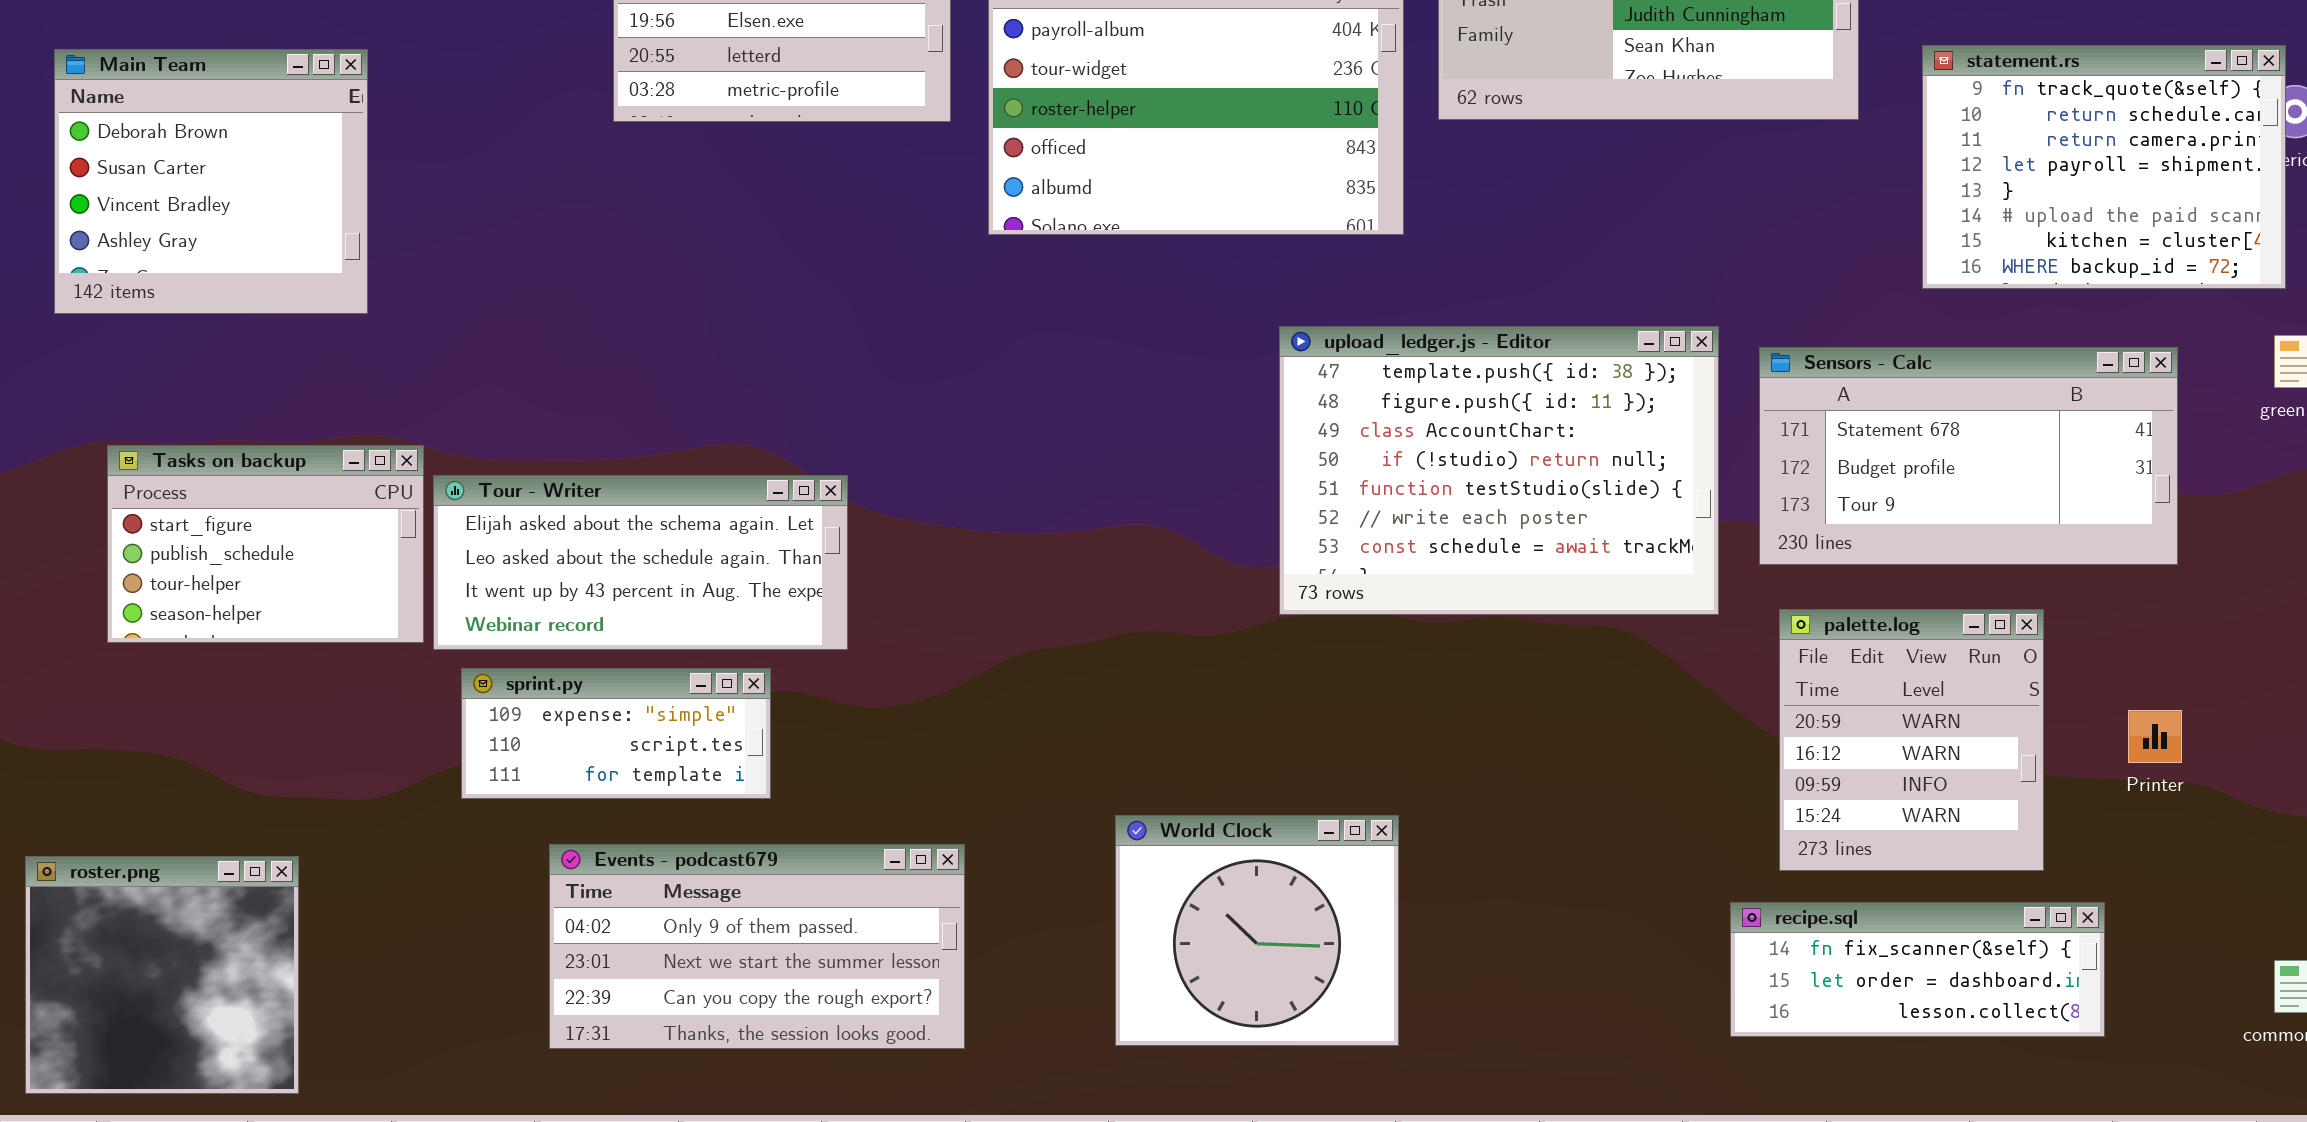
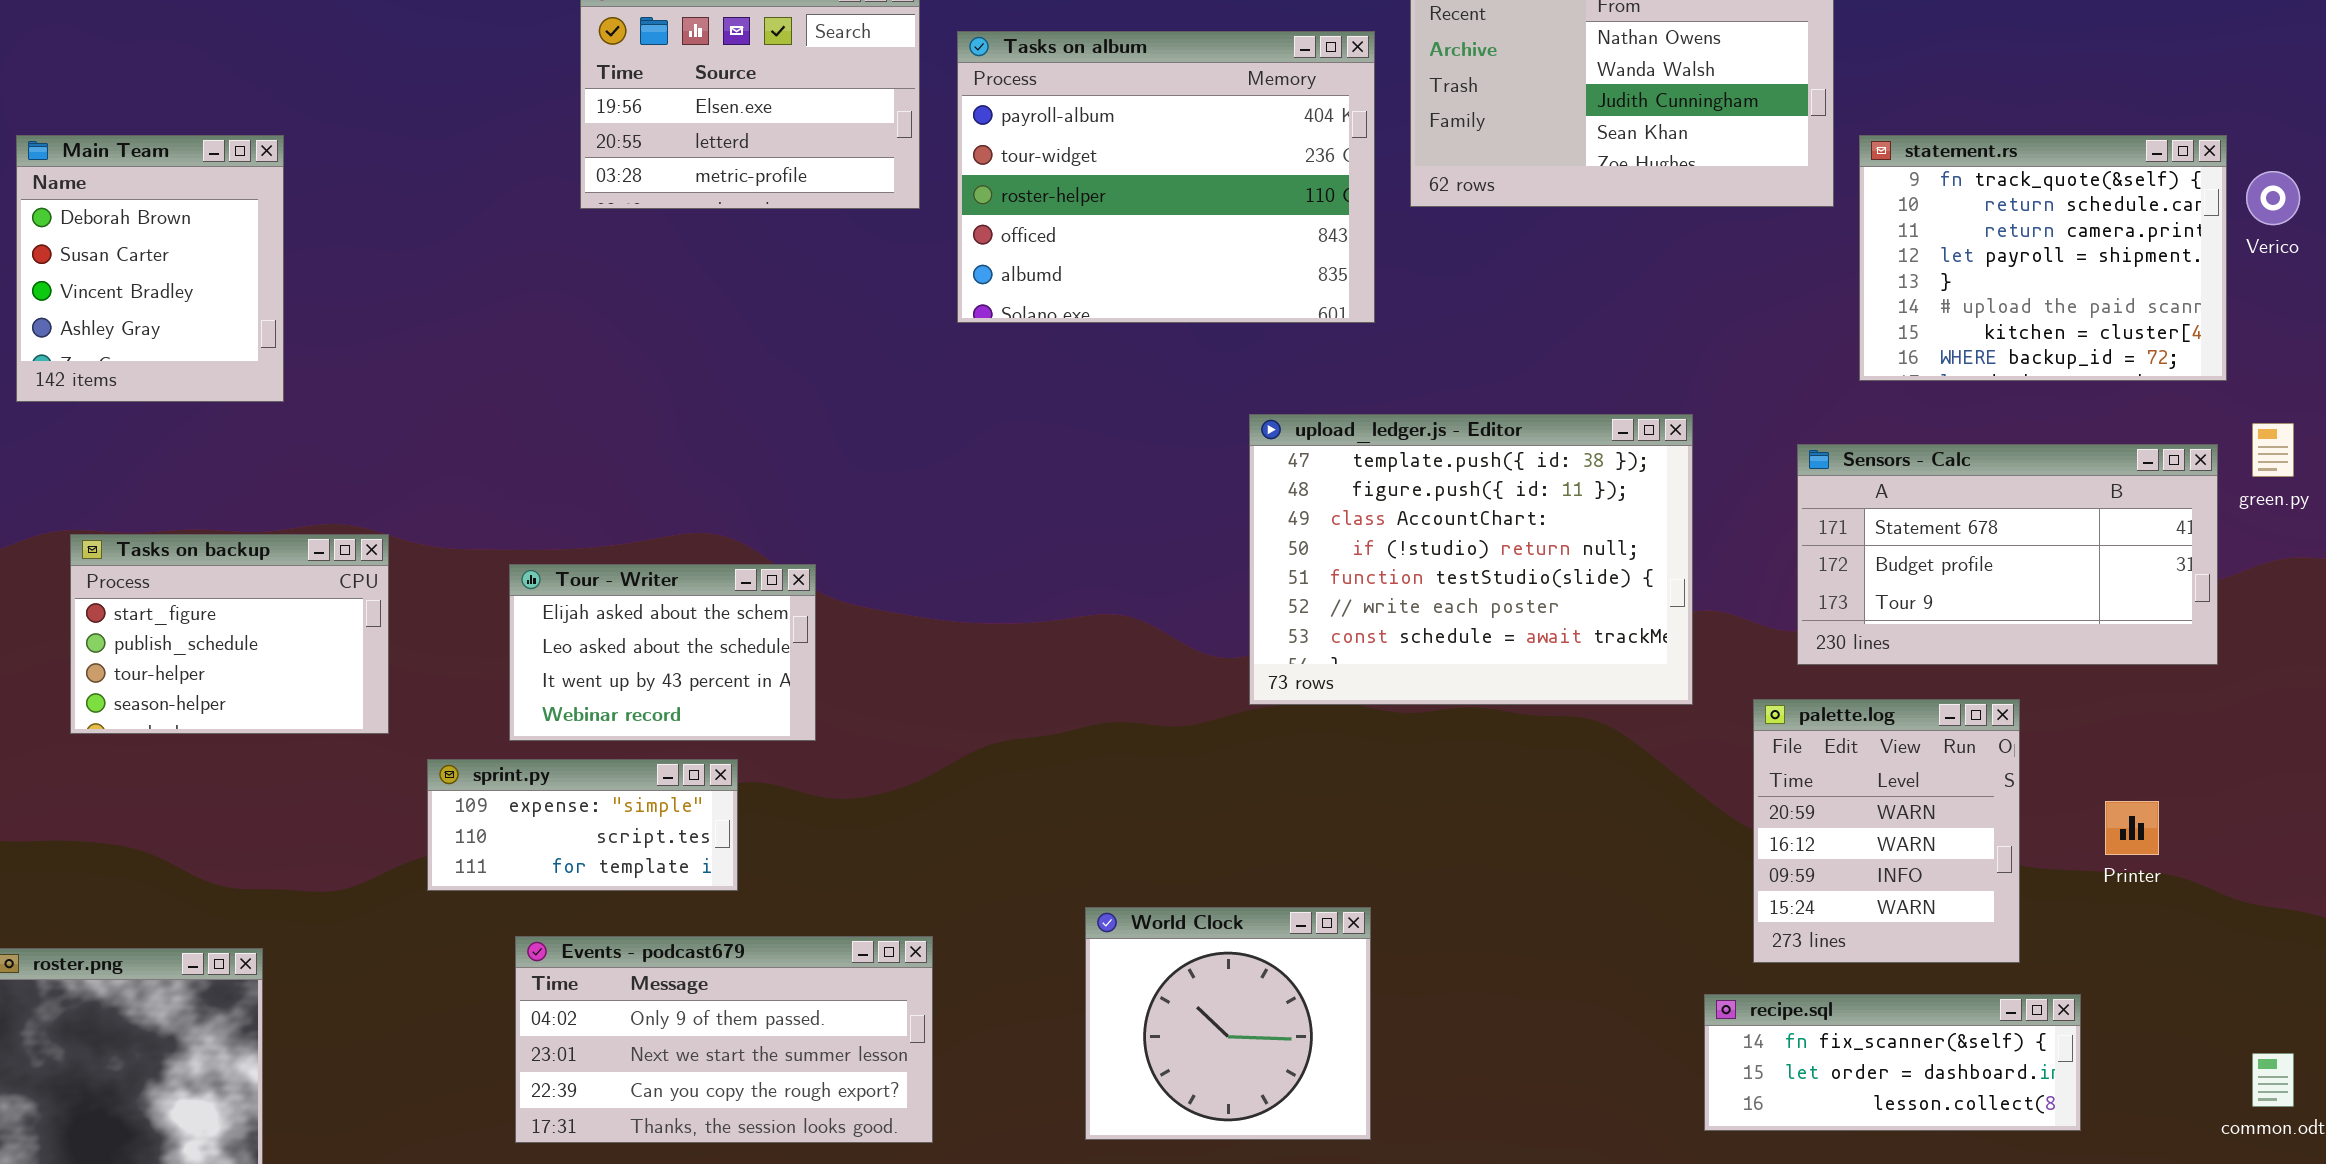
statement.rs: [1922,45,2286,289] -> [1859,135,2227,381], moved
Main Team: [54,49,368,314] -> [16,135,284,402], resized
Sensors - Calc: [1759,347,2178,565] -> [1797,444,2218,665], moved
Tour - Writer: [433,475,848,650] -> [509,564,816,741], resized

